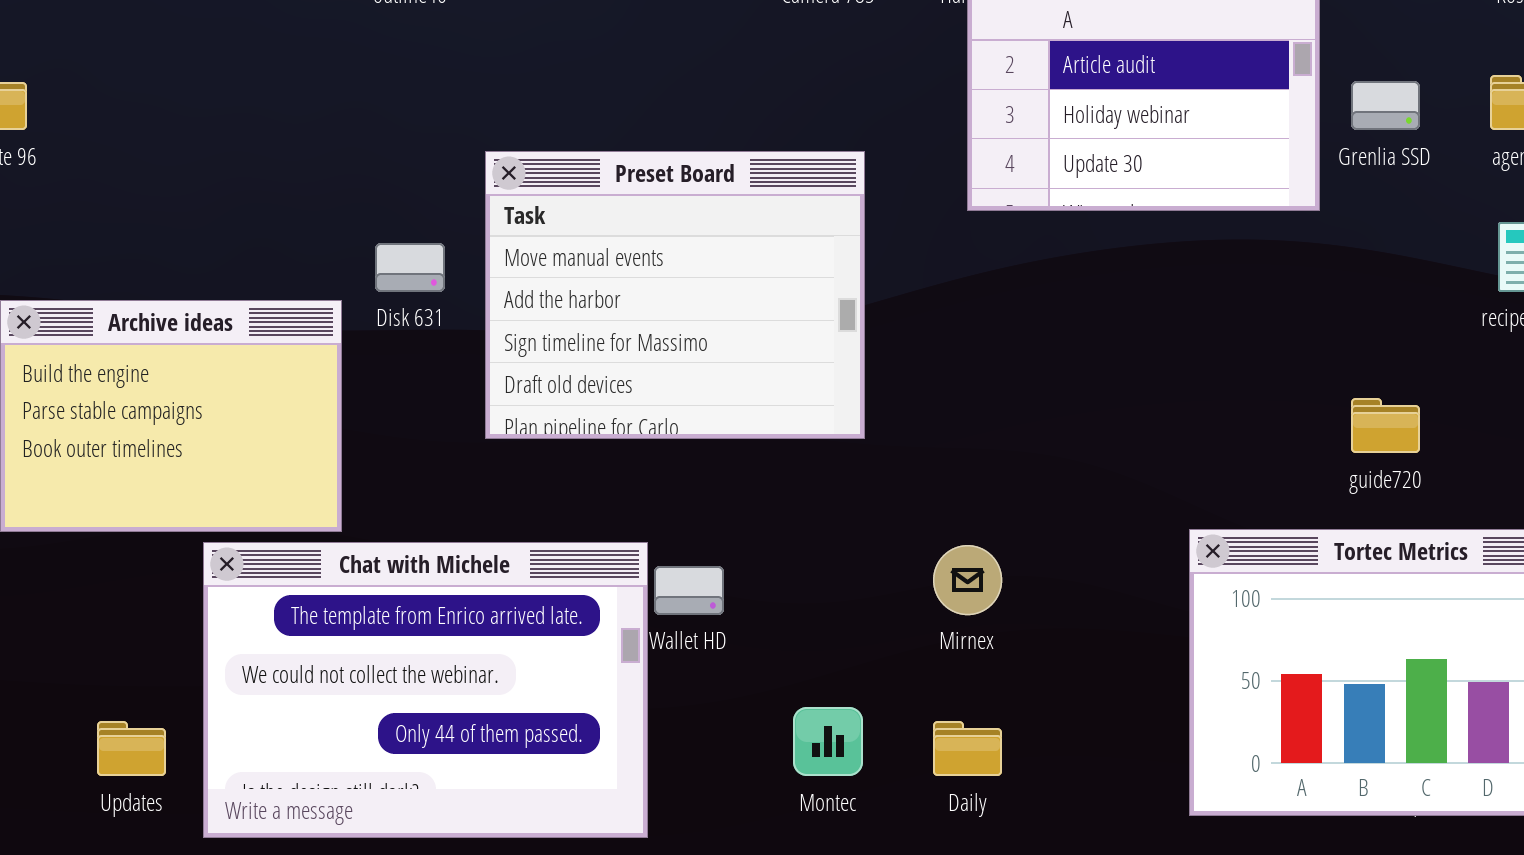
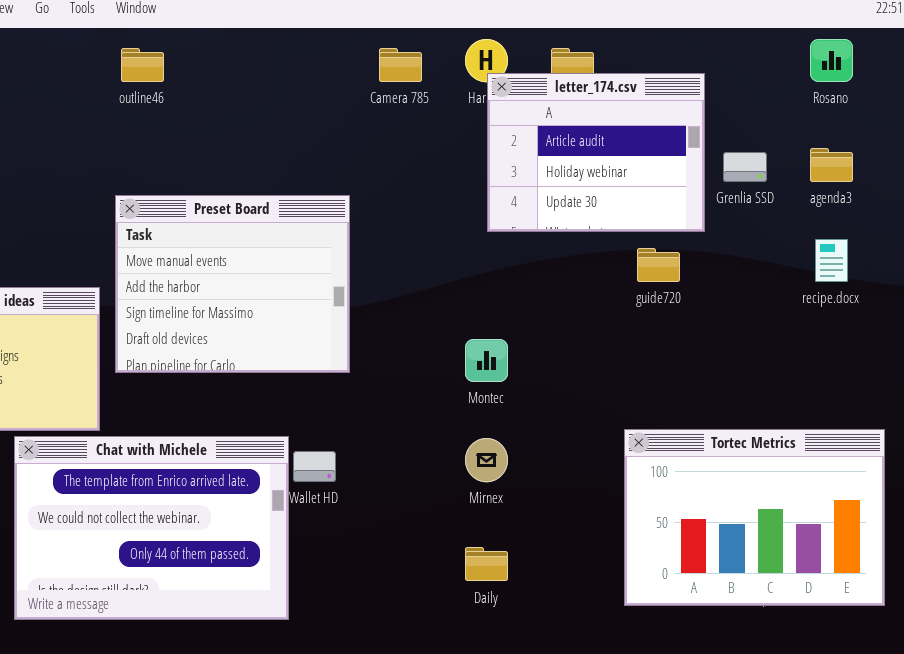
Preset Board: [485,151,865,439] -> [115,195,350,373], moved
guide720: [1351,398,1420,453] -> [637,248,680,282], moved
Montec: [793,707,863,776] -> [465,339,508,382], moved

